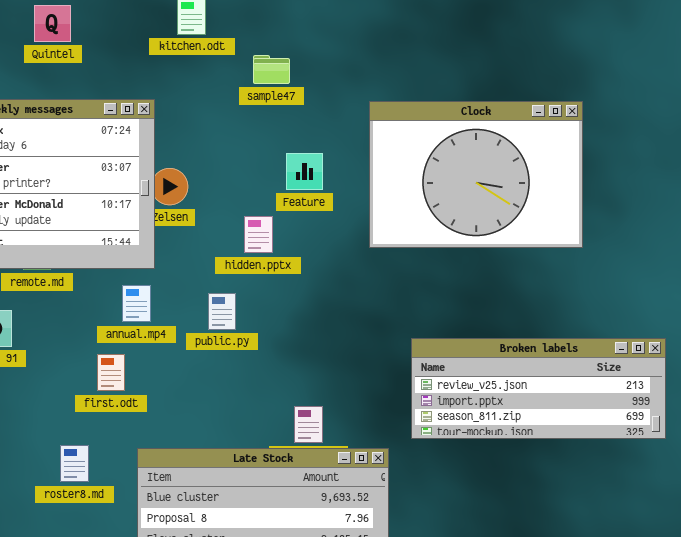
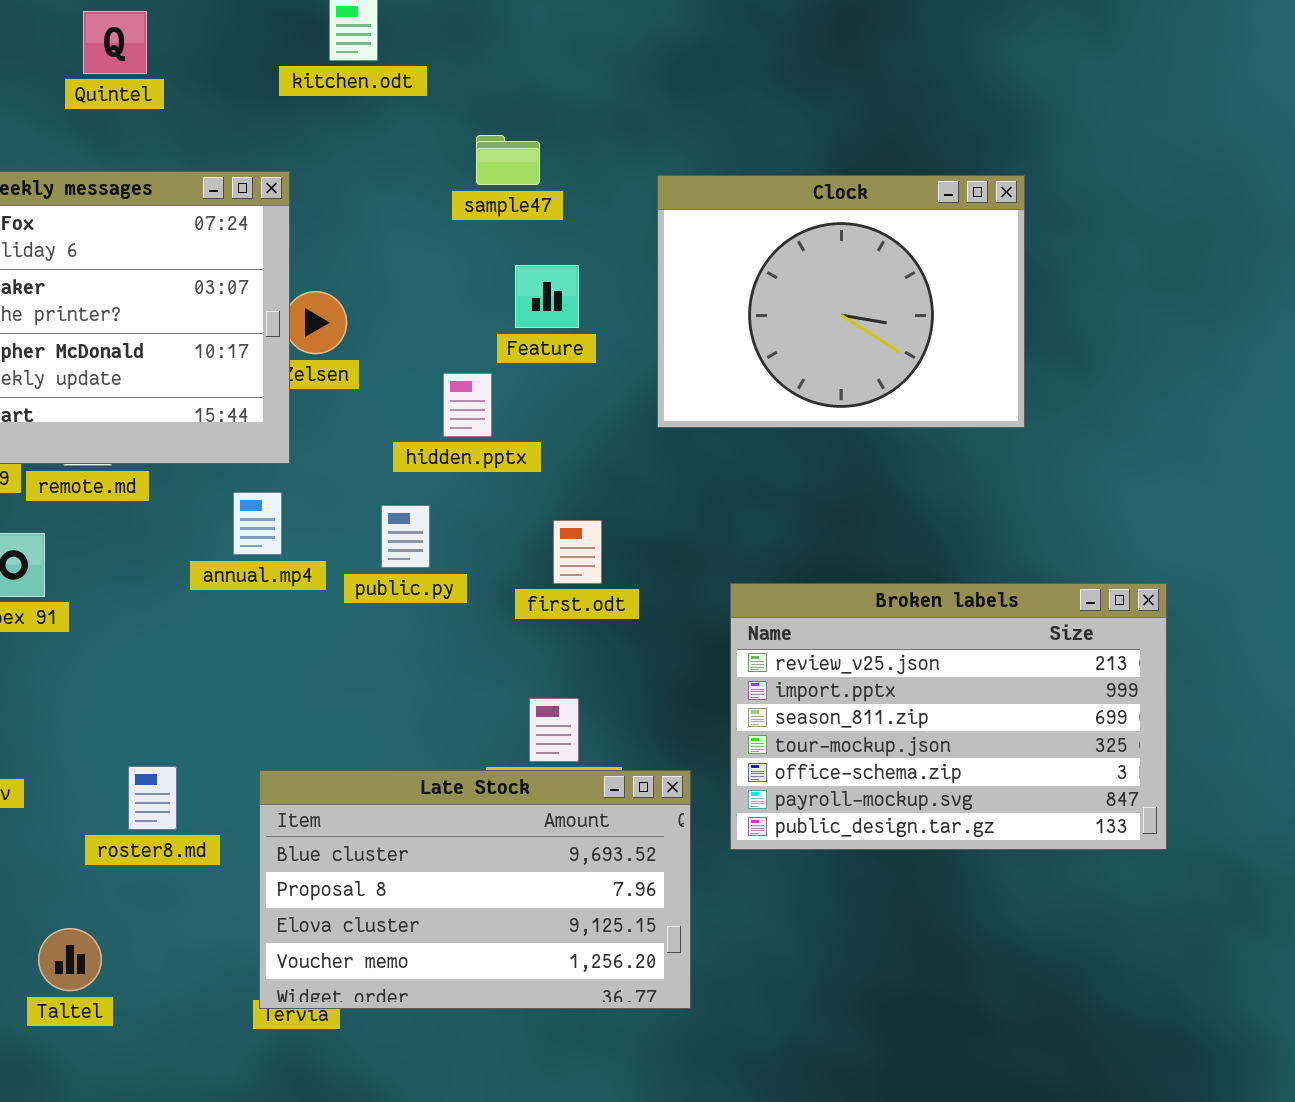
sample47: [253,55,290,84] -> [476,135,540,185], moved
Broken labels: [411,338,666,439] -> [730,583,1167,850], resized
first.odt: [97,354,125,391] -> [553,520,602,584], moved

